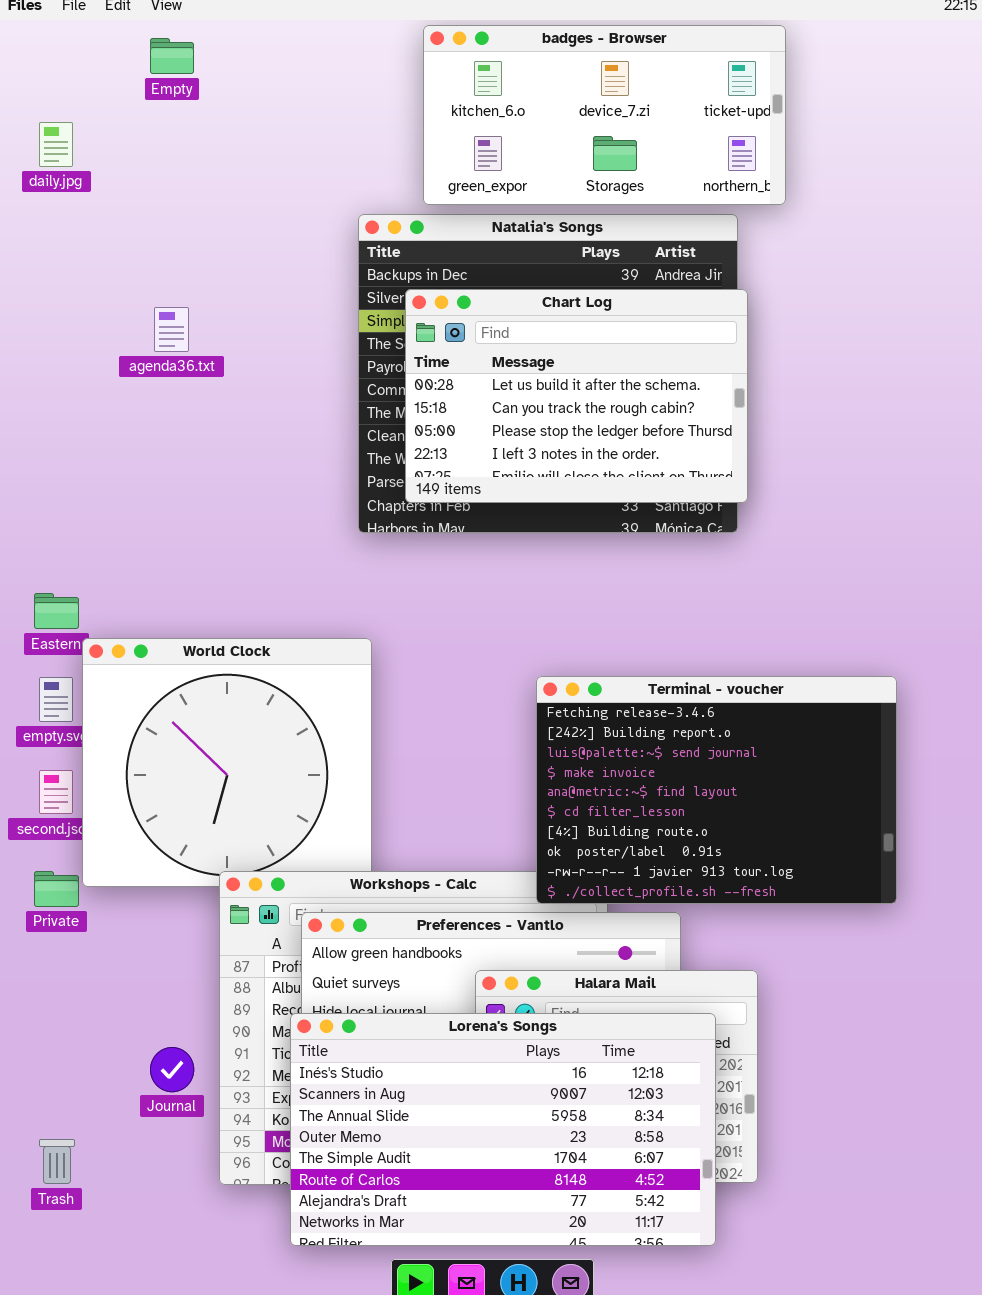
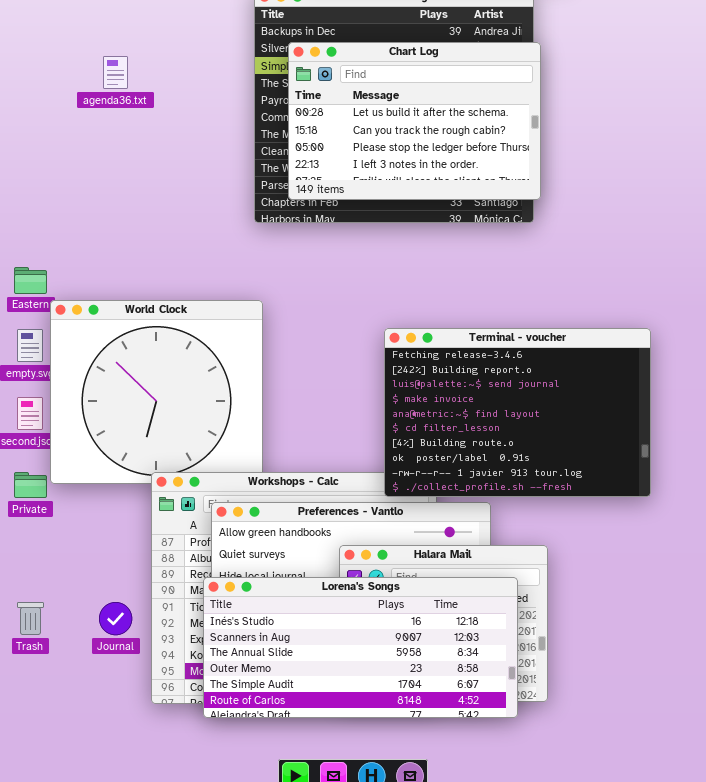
Lorena's Songs: [290,1013,716,1246] -> [203,577,518,718], resized
Trash: [39,1139,75,1184] -> [17,602,44,635], moved

